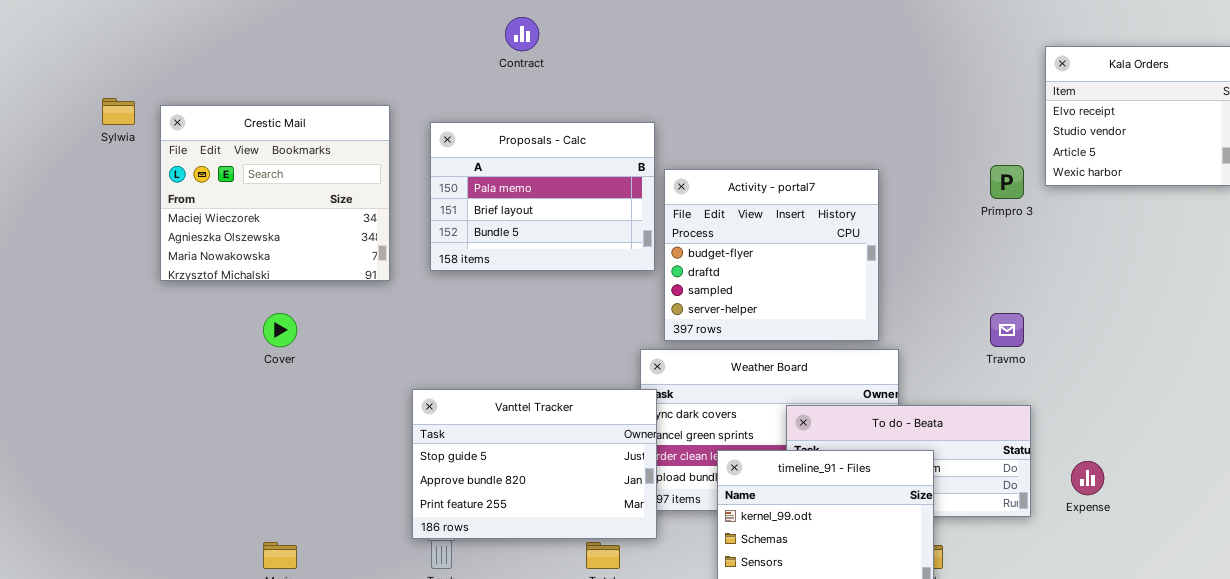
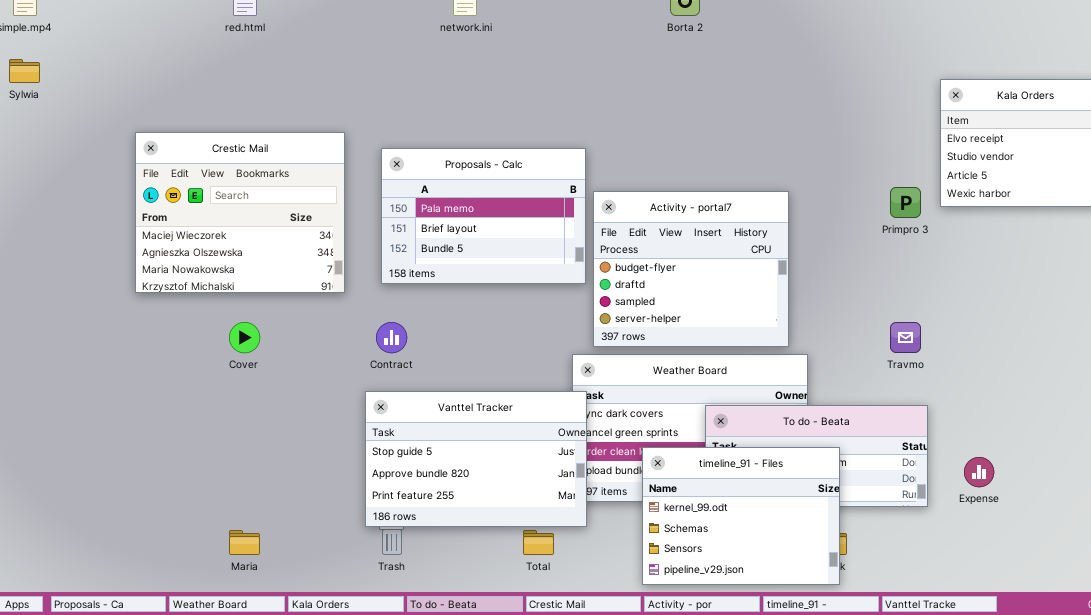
Contract: [505,17,539,51] -> [376,322,407,353], moved
Sylwia: [102,98,135,125] -> [9,59,40,83], moved

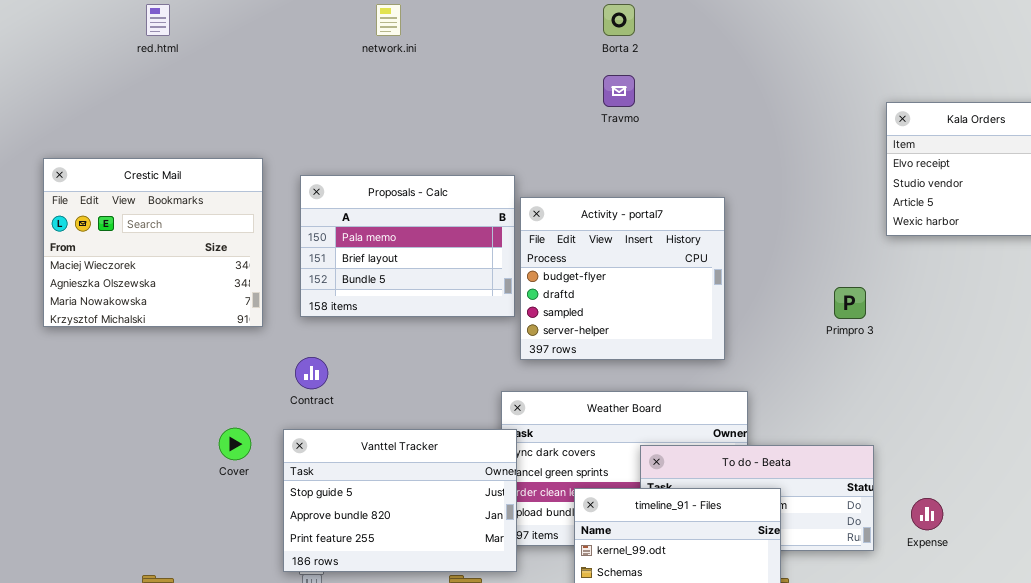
Primpro 3: [890,187,921,218] -> [834,287,866,319], moved
Activity - portal7: [593,191,789,347] -> [520,197,725,360], moved
Cover: [229,322,260,353] -> [219,428,251,460], moved
Travmo: [890,322,921,353] -> [603,75,635,107], moved

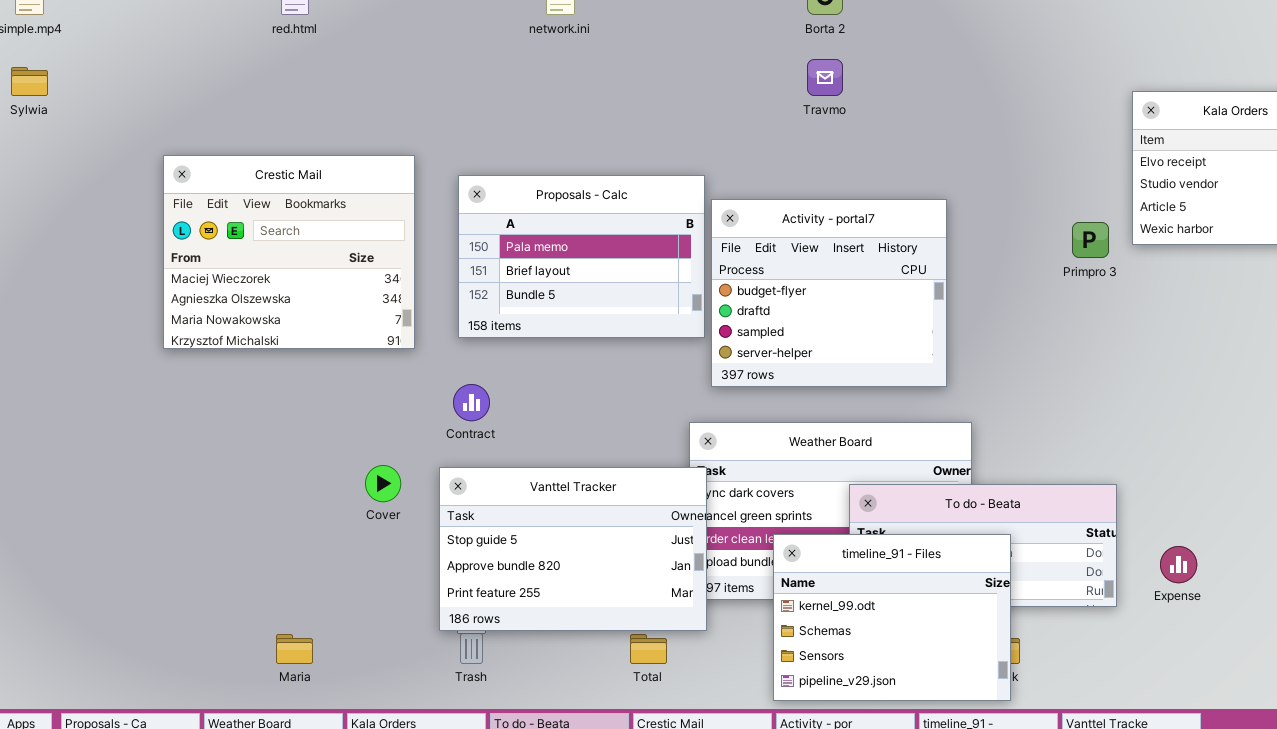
Primpro 3: [834,287,866,319] -> [1072,222,1109,258], moved

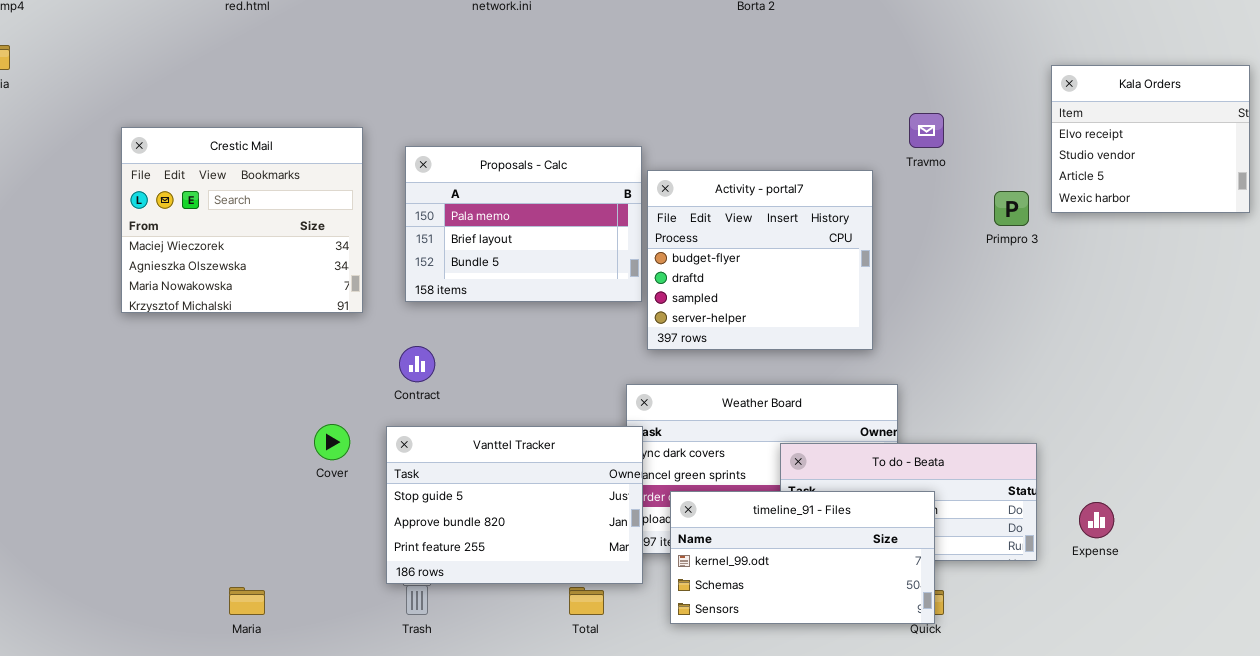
Travmo: [807,59,843,96] -> [909,113,944,148], moved
timeline_91 - Files: [773,534,1011,701] -> [670,491,935,624], resized

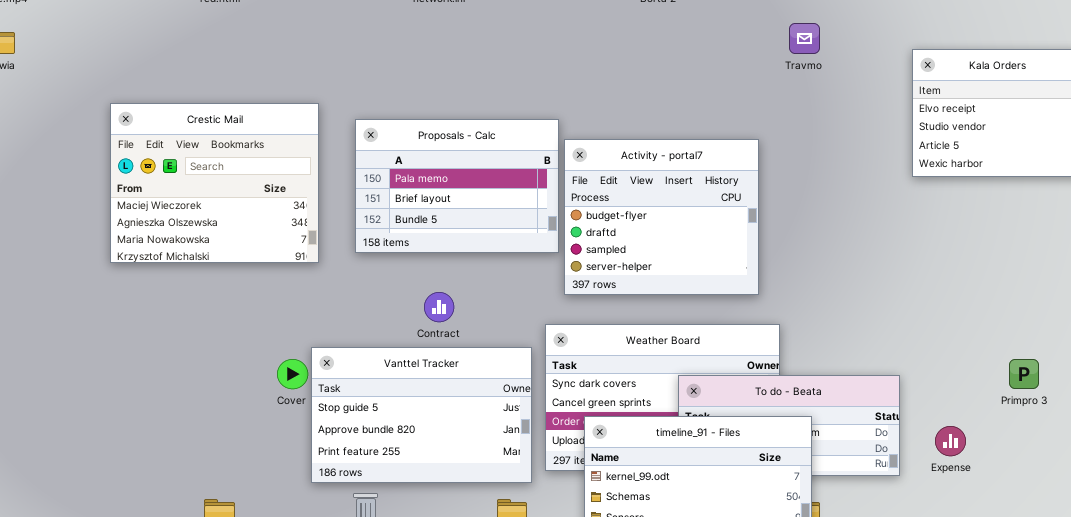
Travmo: [909,113,944,148] -> [789,23,820,54], moved
Primpro 3: [994,191,1029,226] -> [1009,359,1039,389], moved
Contract: [399,346,435,382] -> [424,292,454,322], moved
Vanttel Tracker: [386,426,643,584] -> [311,347,532,483], moved

